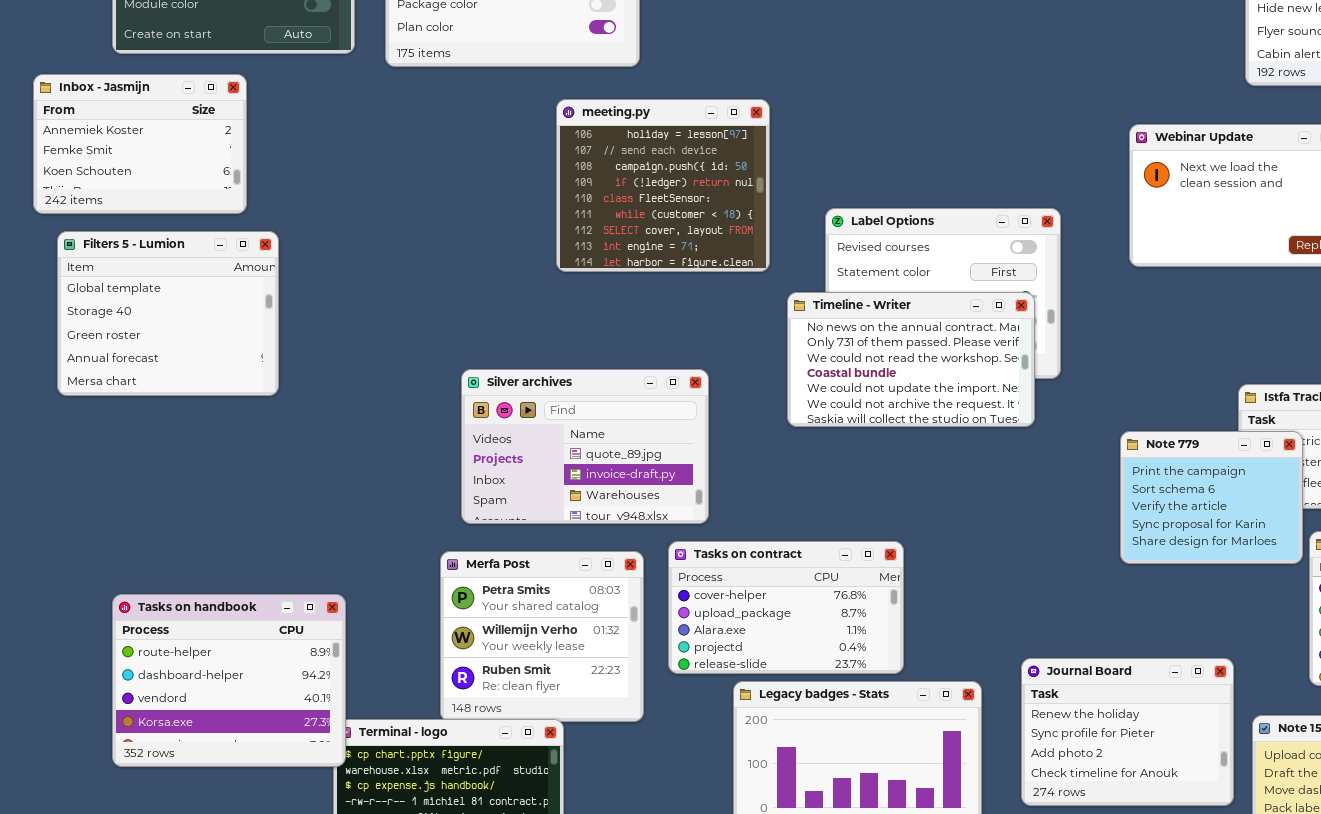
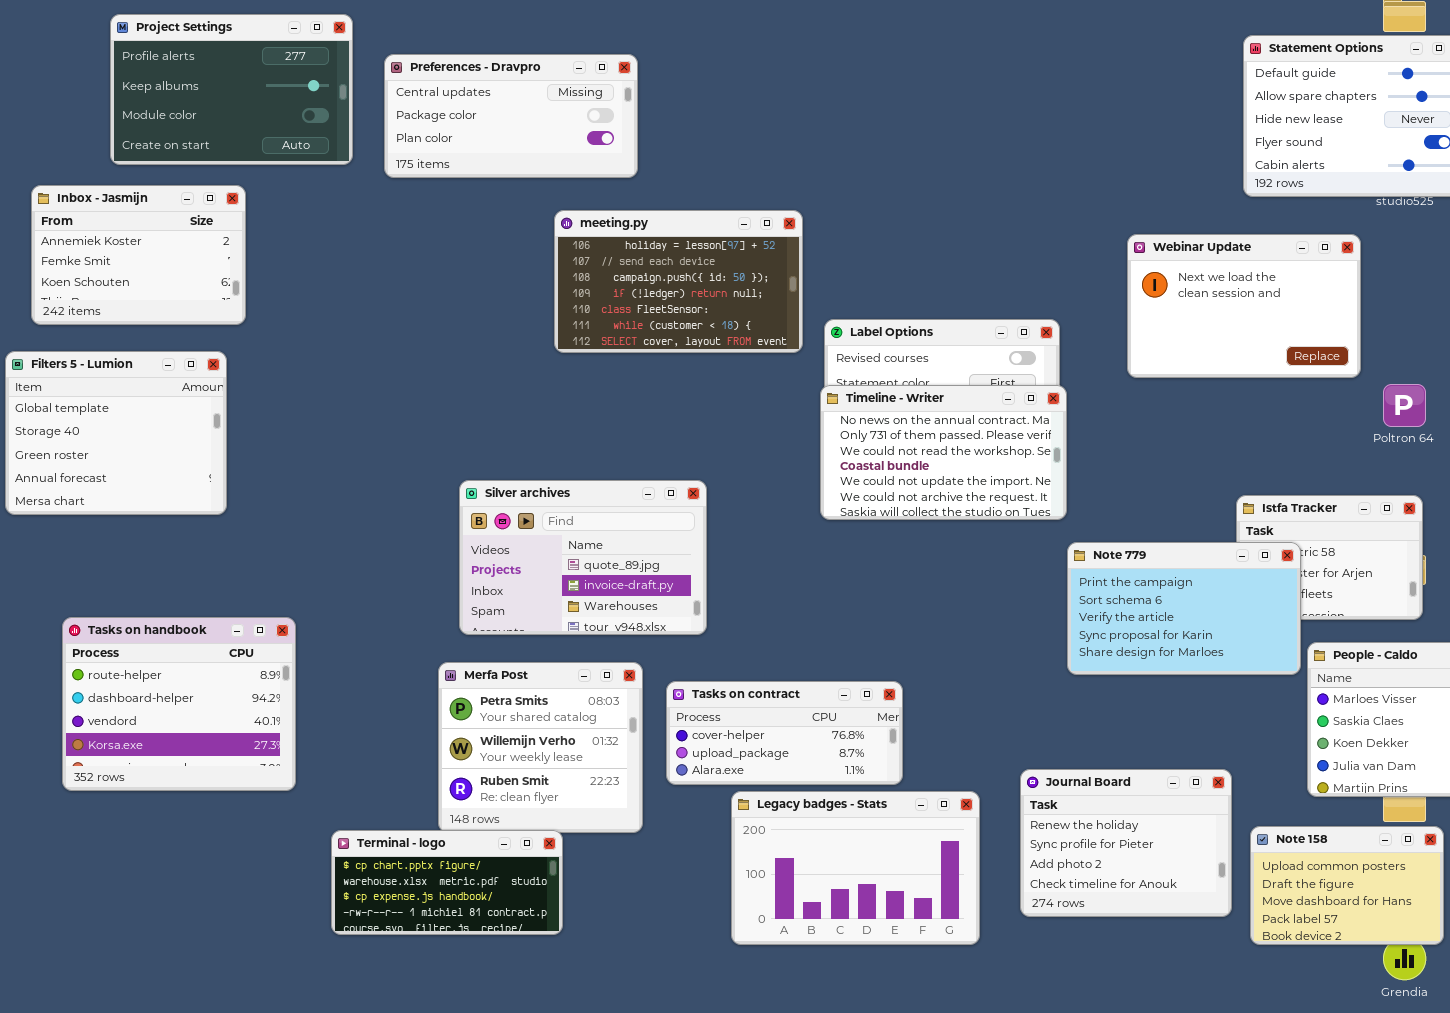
meeting.py: [556,99,770,272] -> [554,210,803,353], resized
Filters 5 - Lumion: [57,231,279,396] -> [5,351,227,515], moved
Timeline - Writer: [787,292,1035,427] -> [820,385,1067,520], moved
Note 779: [1120,431,1303,564] -> [1067,542,1301,675], resized
Tasks on contract: [668,541,904,674] -> [666,681,903,785], resized
Tasks on handbook: [112,594,346,767] -> [62,617,296,791], moved

